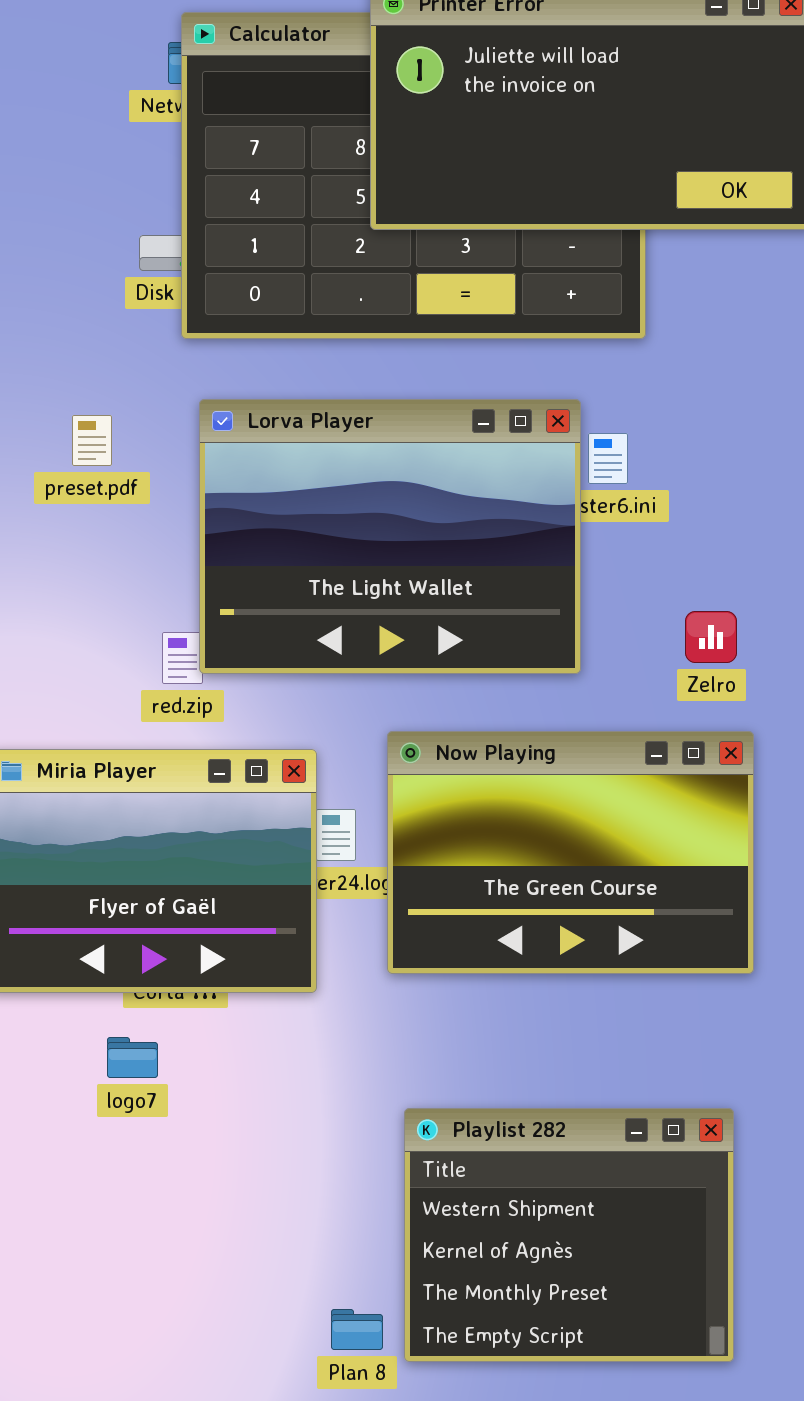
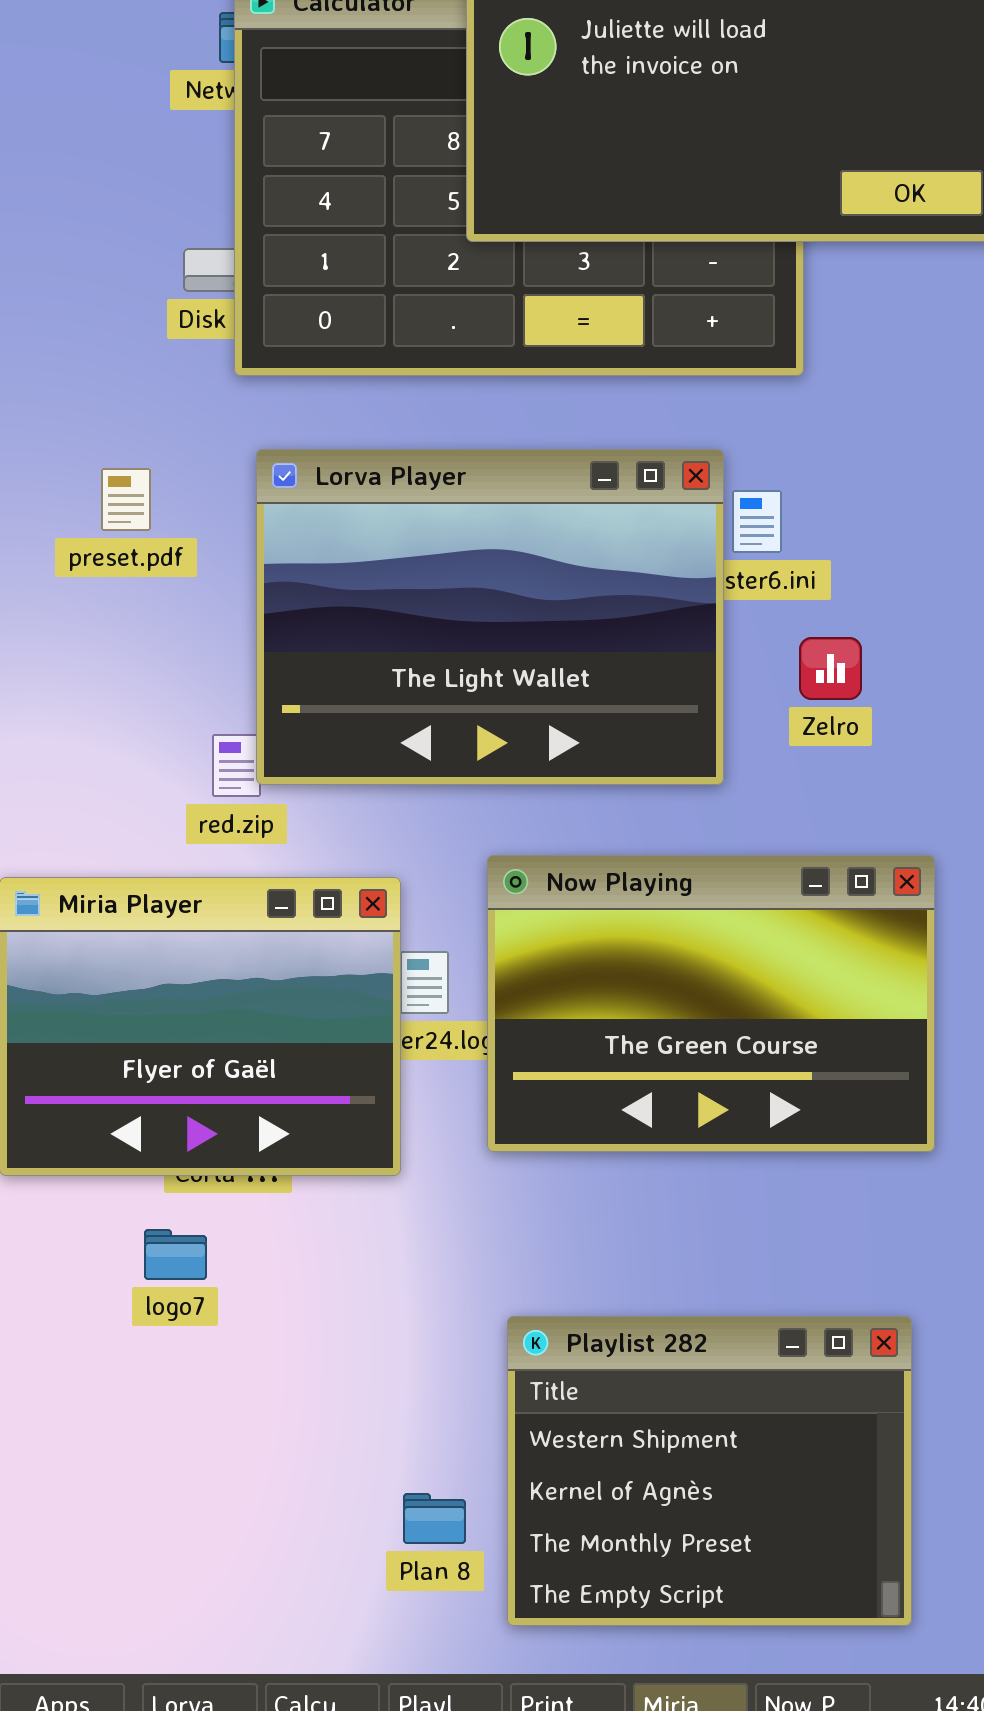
Zelro: [685,611,737,663] -> [799,637,862,700], moved
Plan 8: [331,1309,383,1350] -> [403,1493,466,1544], moved

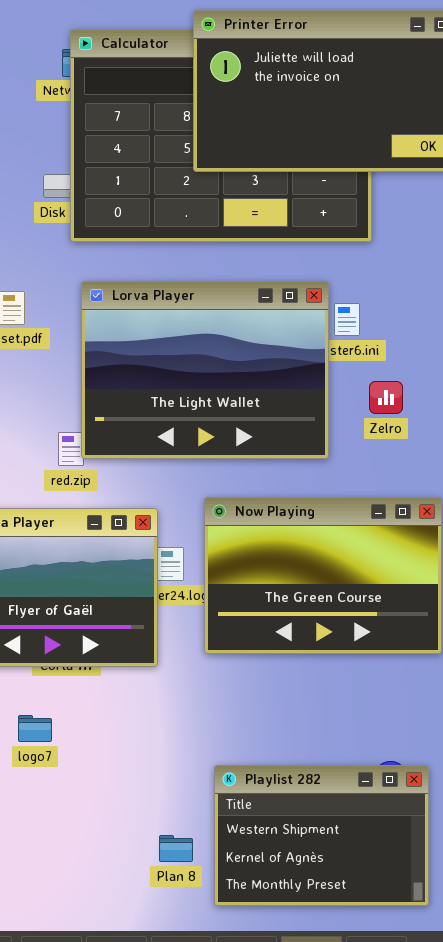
logo7: [144,1229,207,1280] -> [18,715,52,742], moved
Playlist 282: [507,1316,912,1626] -> [214,765,429,906], resized

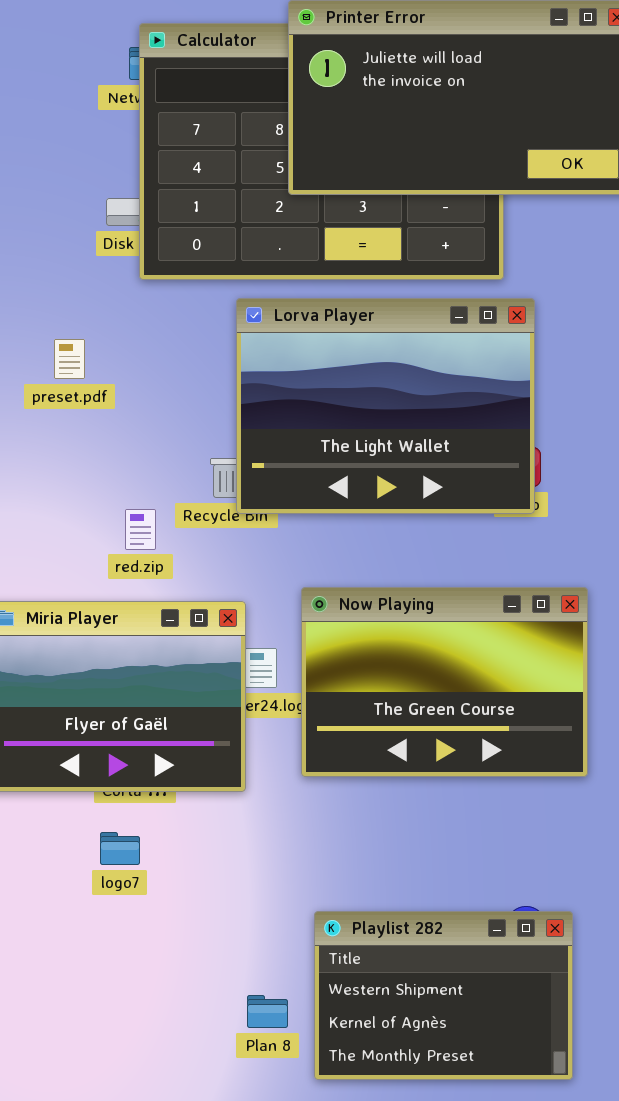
Lorva Player: [81,281,329,459] -> [236,298,535,514], moved
logo7: [18,715,52,742] -> [100,832,140,865], moved

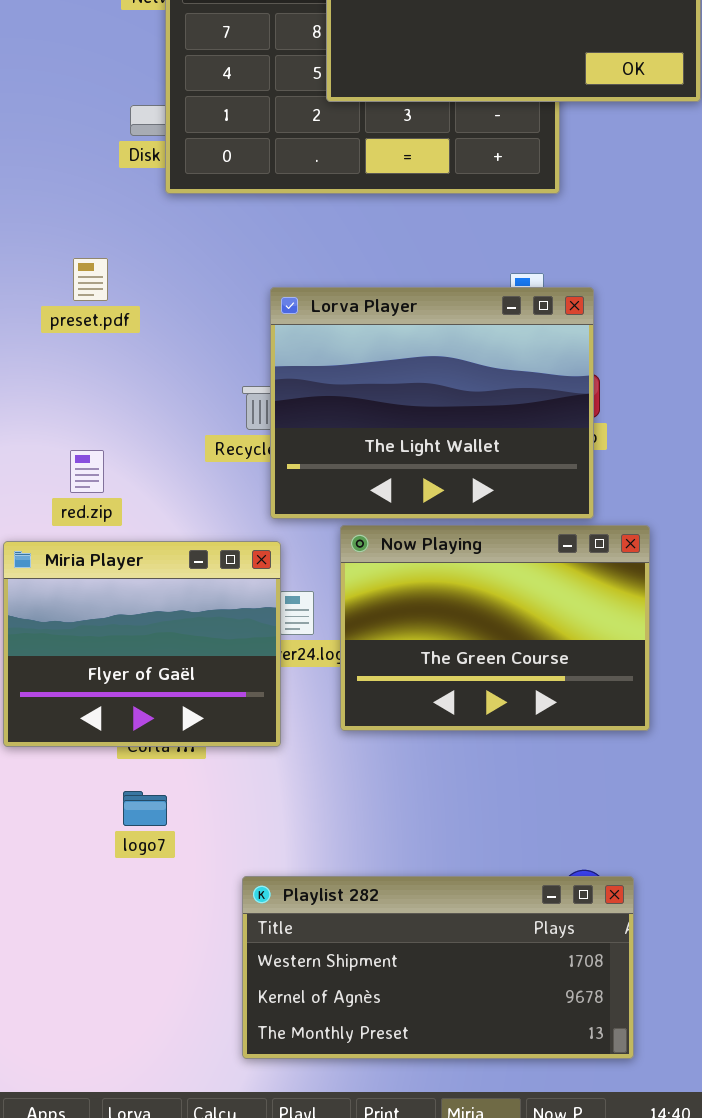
Lorva Player: [236,298,535,514] -> [270,287,594,519], moved
red.zip: [125,509,156,550] -> [70,450,104,493], moved
Playlist 282: [314,911,573,1080] -> [242,876,634,1059], resized

